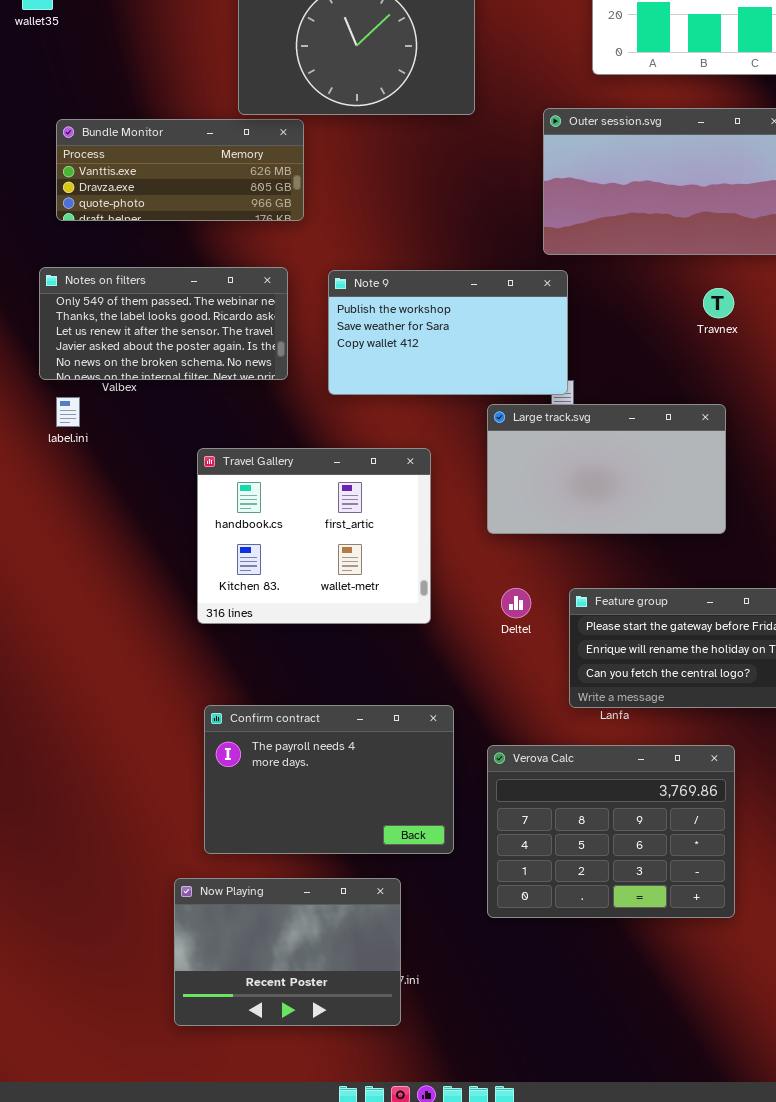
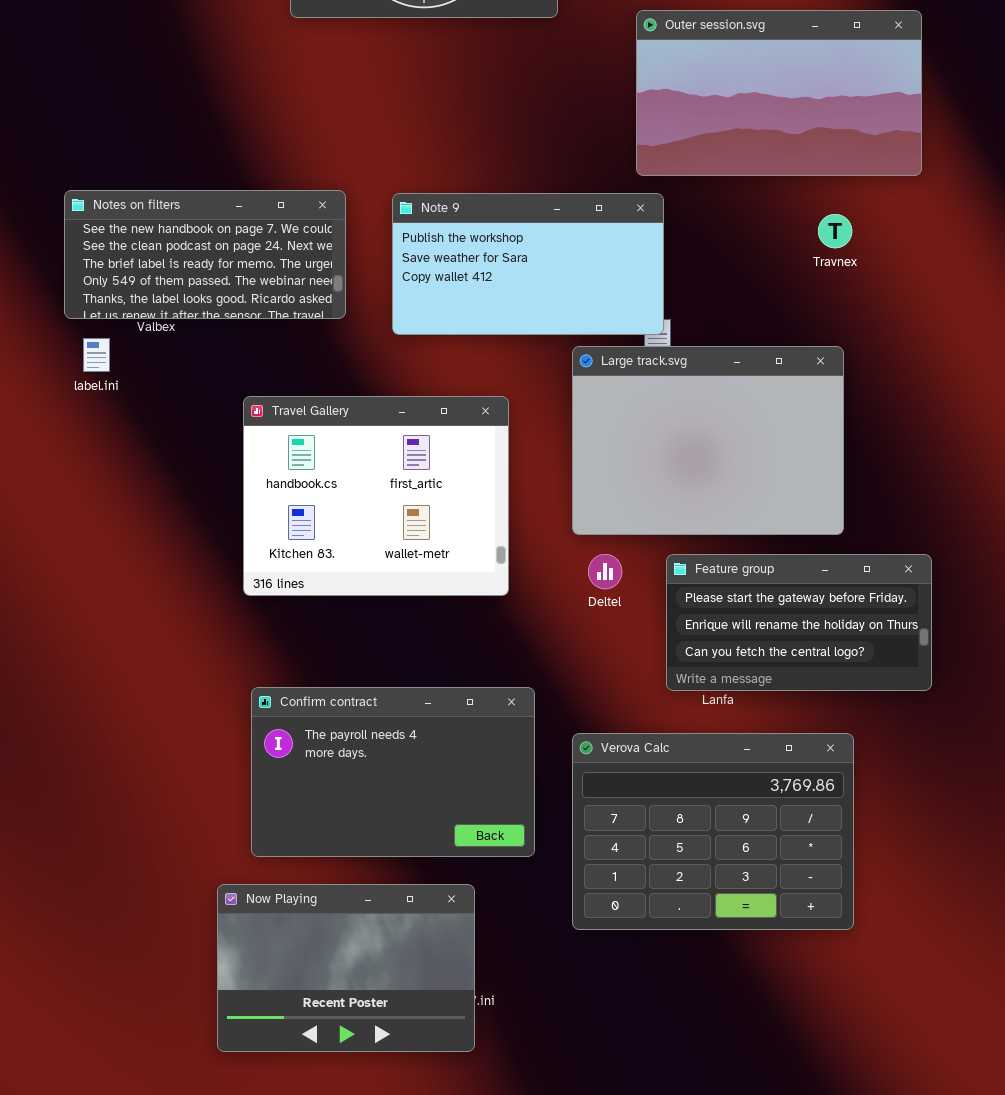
Bundle Monitor: [56,119,304,221] -> none, closed
Notes on filters: [39,267,288,380] -> [64,190,346,319], scrolled up 3 rows
Large track.svg: [487,404,726,534] -> [572,346,844,535], resized

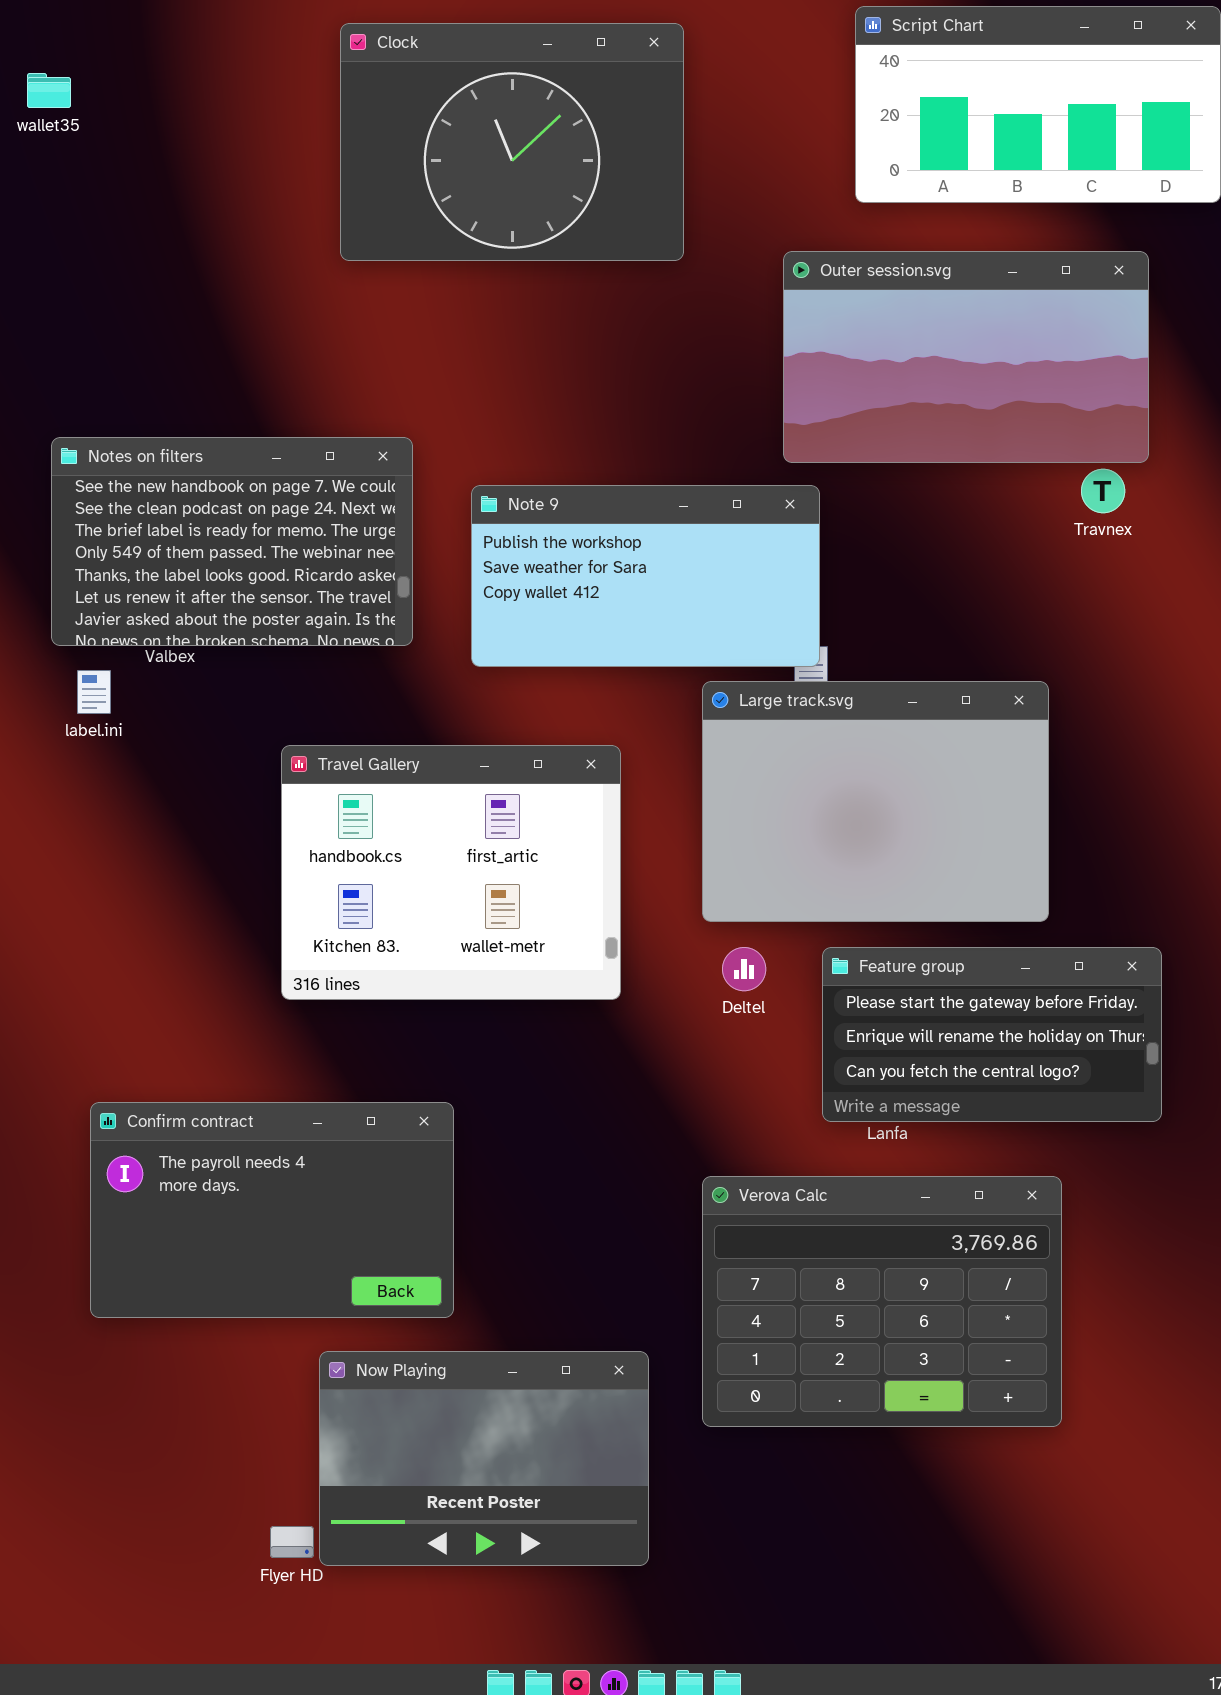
Notes on filters: [64,190,346,319] -> [51,437,413,646], resized
Travnex: [818,214,852,248] -> [1081,469,1125,513], moved
Confirm contract: [251,687,535,857] -> [90,1102,454,1318], moved
Now Playing: [217,884,475,1052] -> [319,1351,649,1566], moved

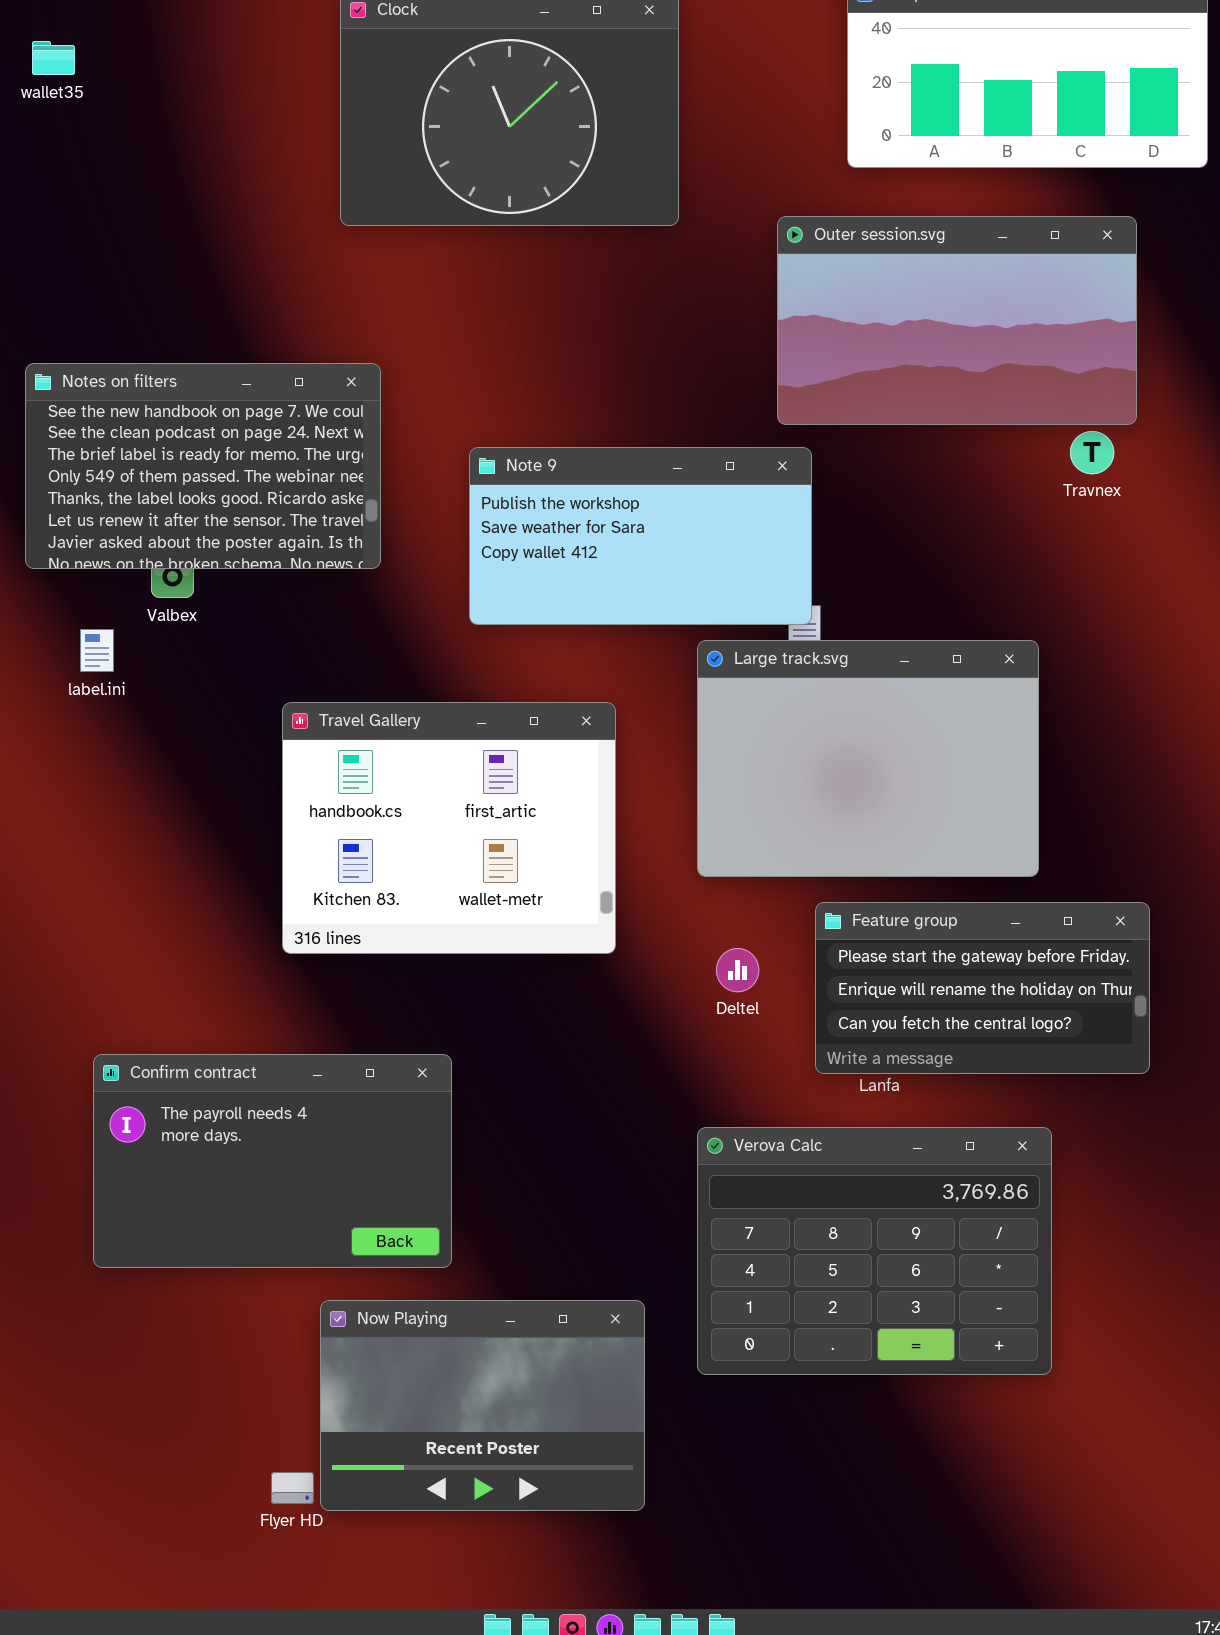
Notes on filters: [51,437,413,646] -> [25,363,381,569], moved
Deltel: [722,947,766,991] -> [716,948,759,992], moved

